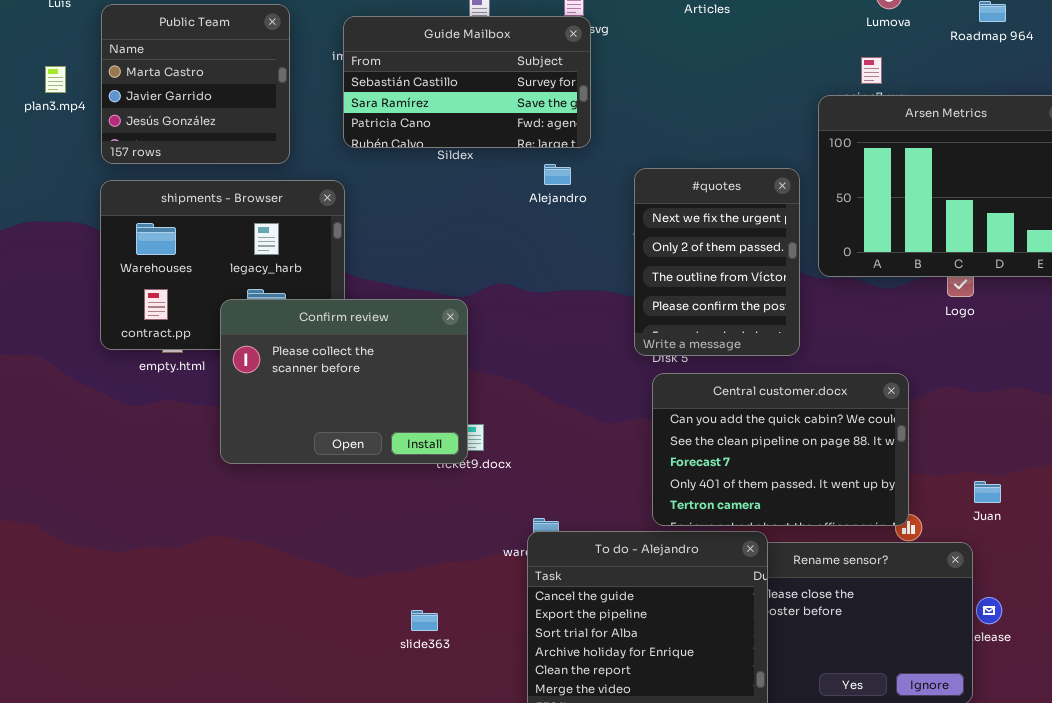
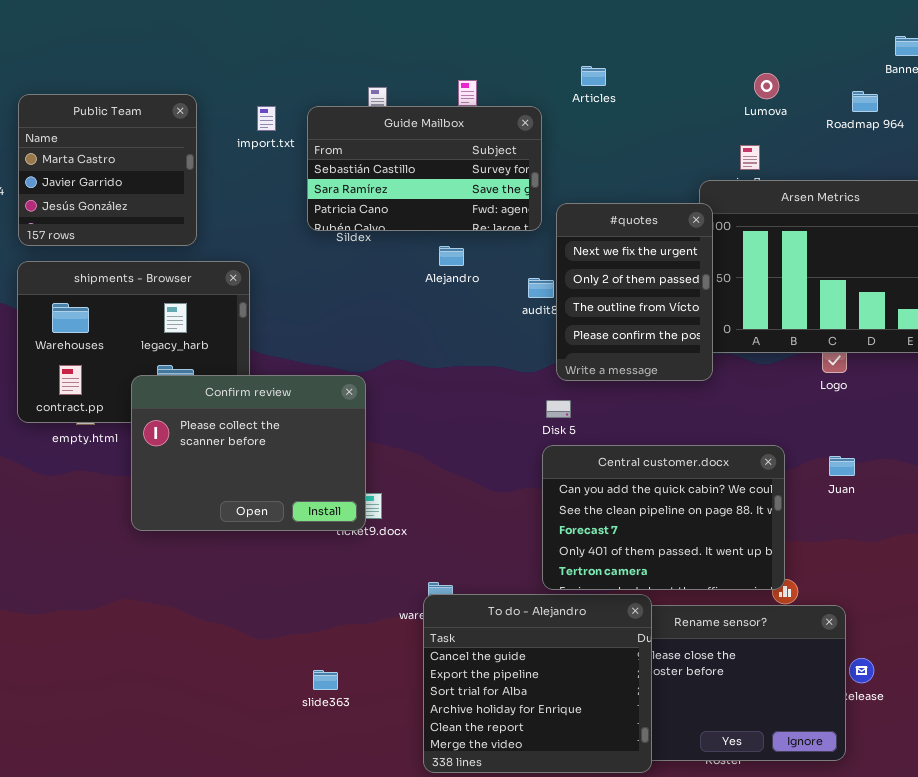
Guide Mailbox: [343,16,591,148] -> [307,106,542,231], moved
#quotes: [634,168,800,356] -> [556,203,713,381], moved
Juan: [974,481,1001,503] -> [829,456,855,476], moved

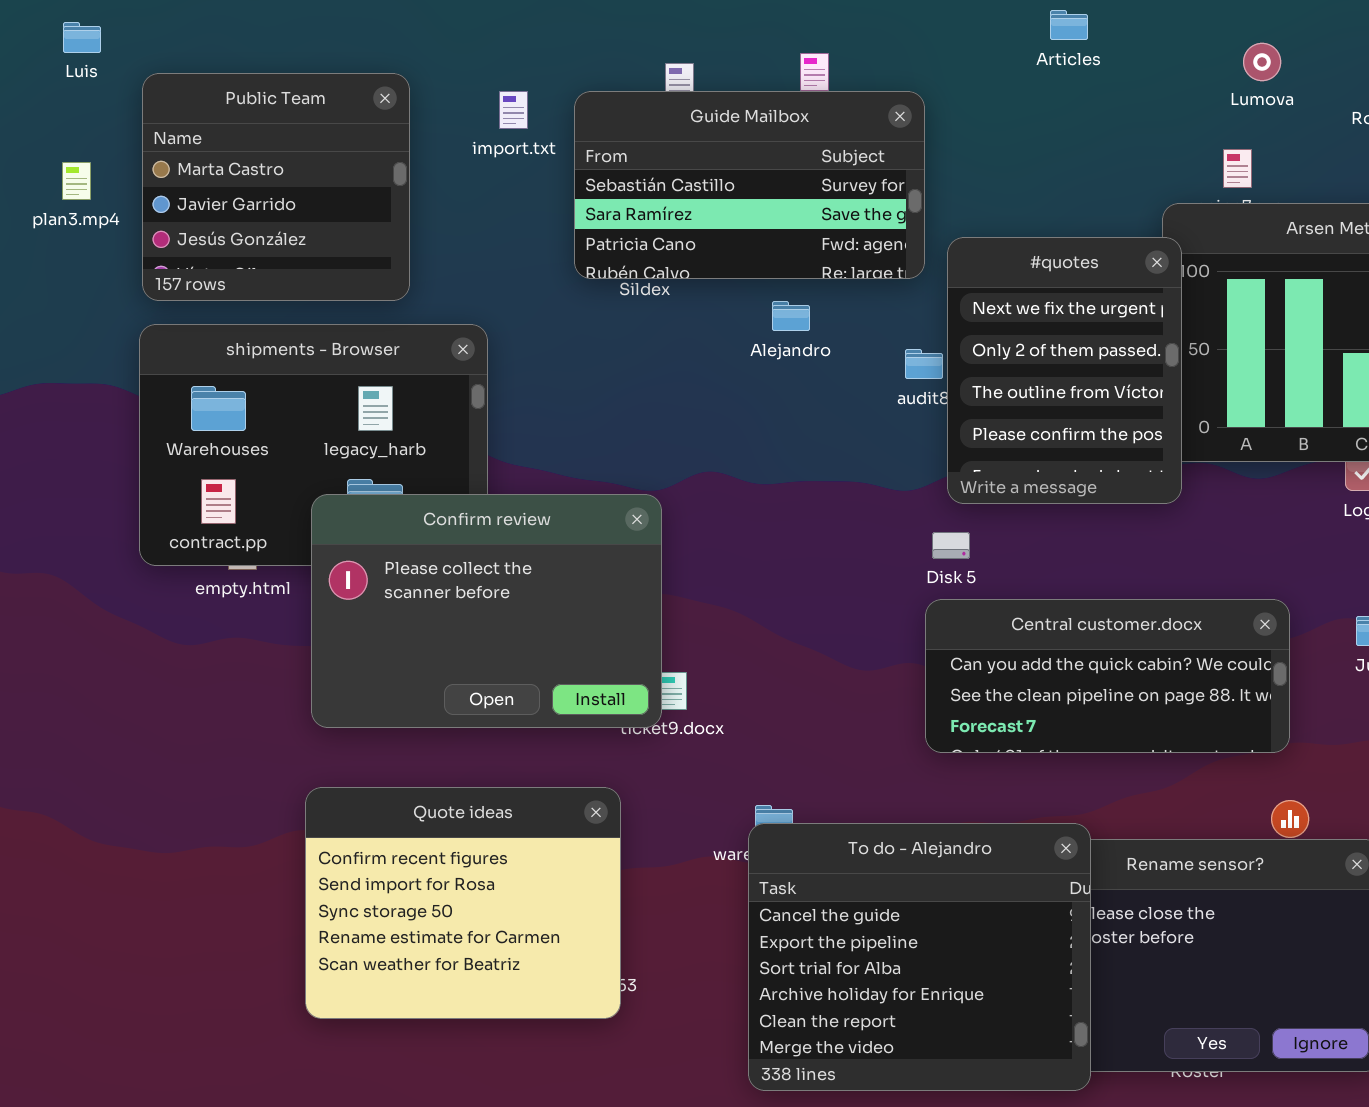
Articles: [581,66,606,86] -> [1050,10,1088,40], moved
Central customer.docx: [542,445,785,590] -> [925,599,1290,753], resized
Quote ideas: none -> [305,787,621,1019], opened

